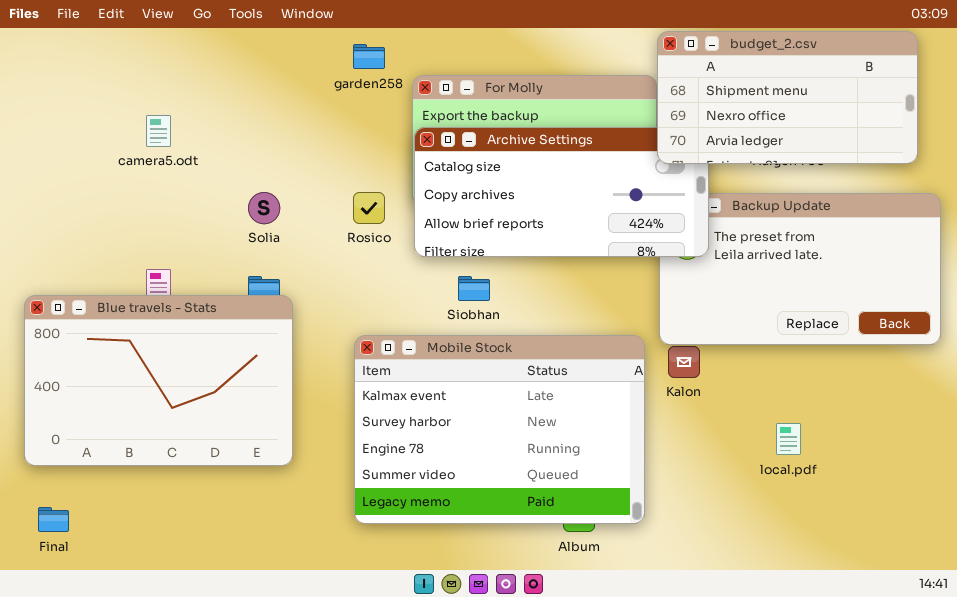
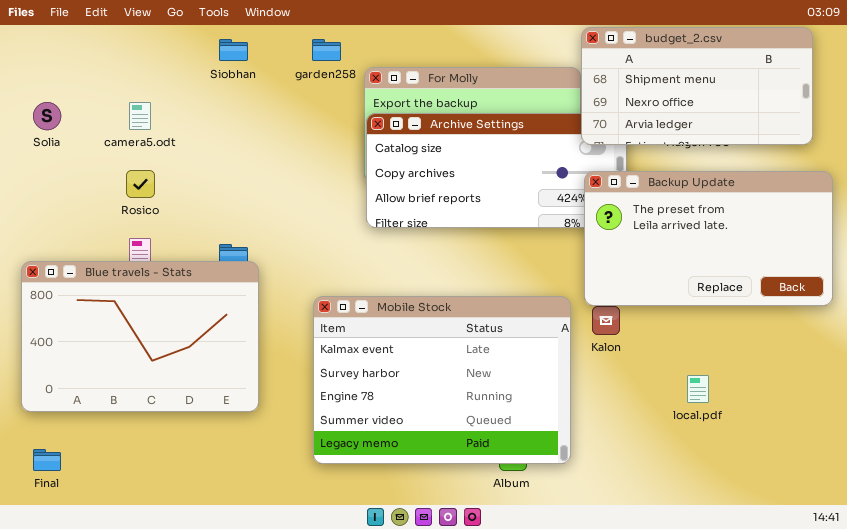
Solia: [248,192,280,224] -> [33,102,61,130], moved
Rosico: [353,192,385,224] -> [126,170,155,198], moved
Backup Update: [659,193,941,345] -> [584,171,833,306], raised
Siobhan: [458,276,490,301] -> [219,39,248,61], moved

